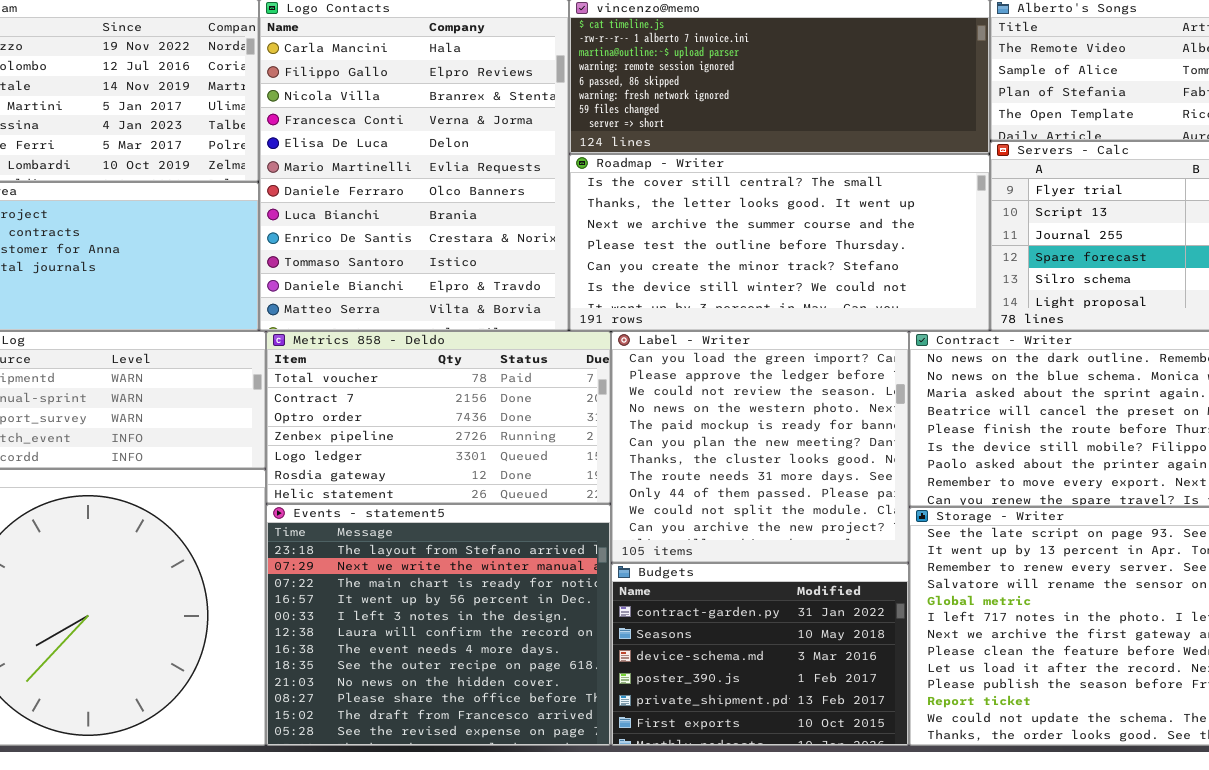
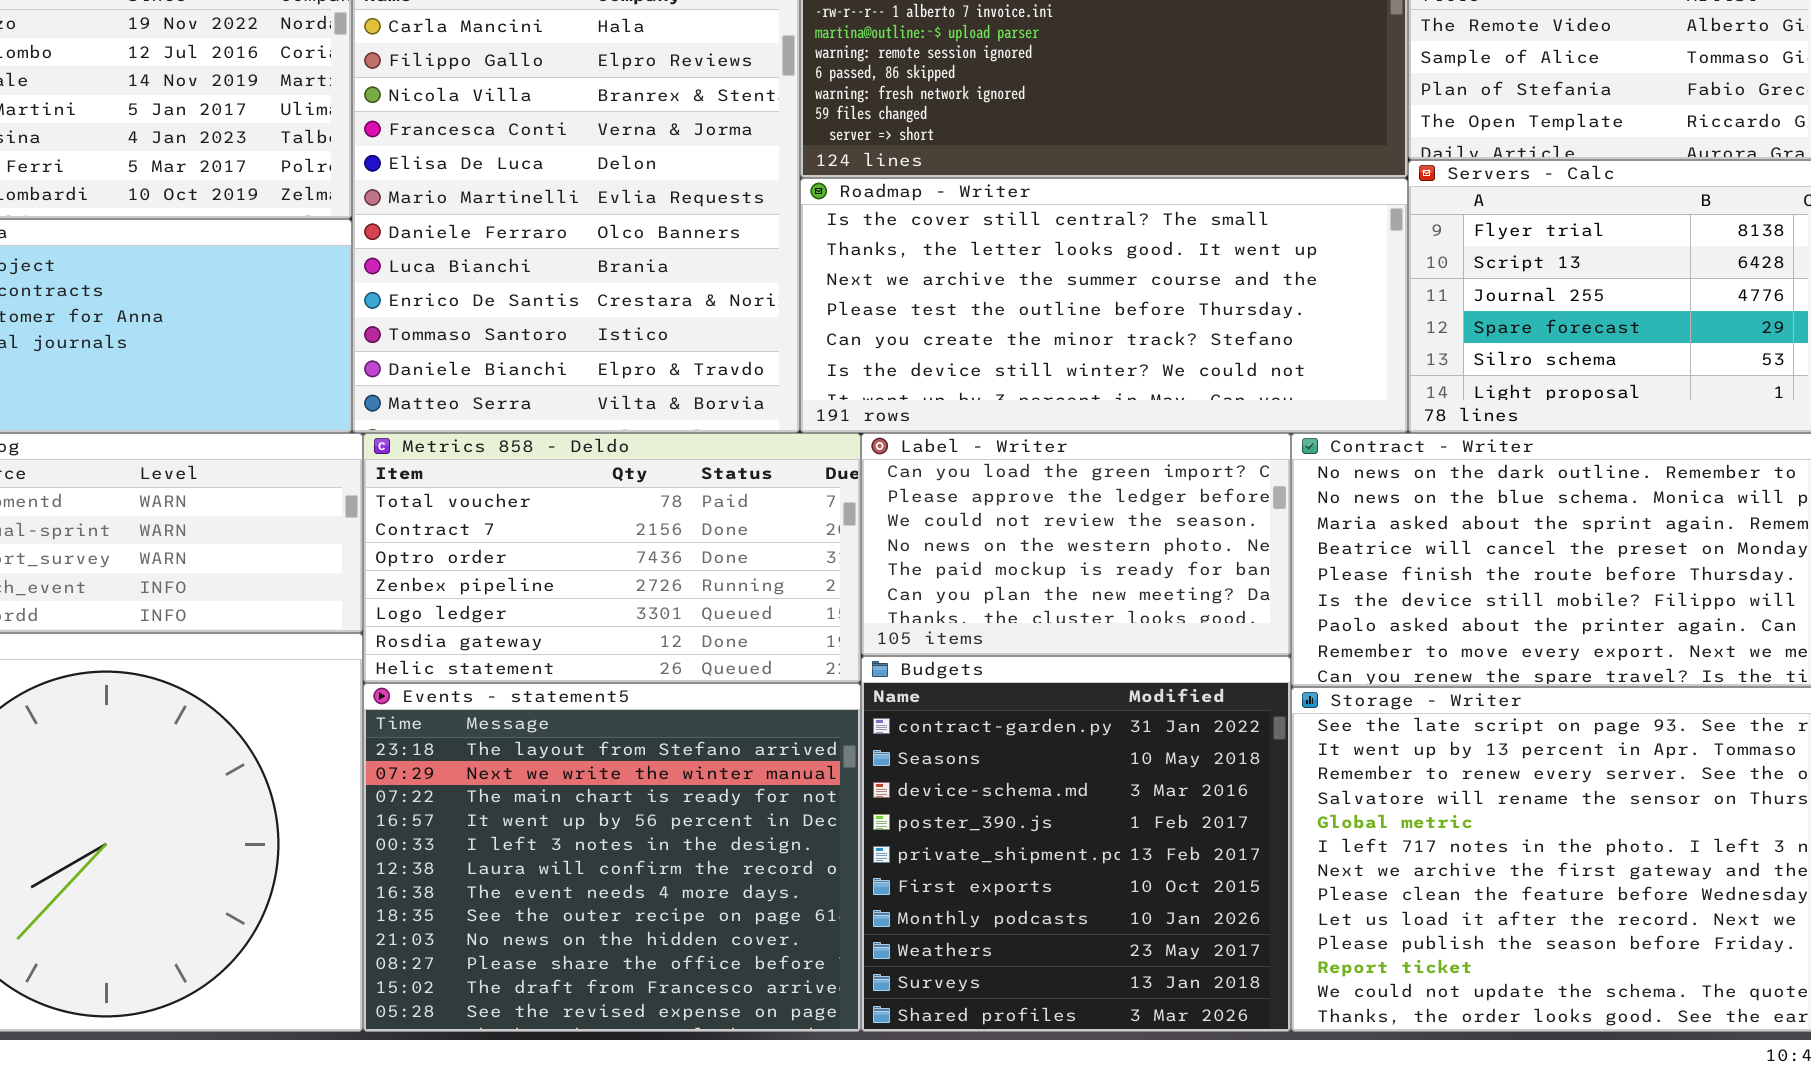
Label - Writer: [611,331,909,563] -> [861,433,1291,656], resized
Budgets: [611,563,909,746] -> [861,656,1291,1032], resized

